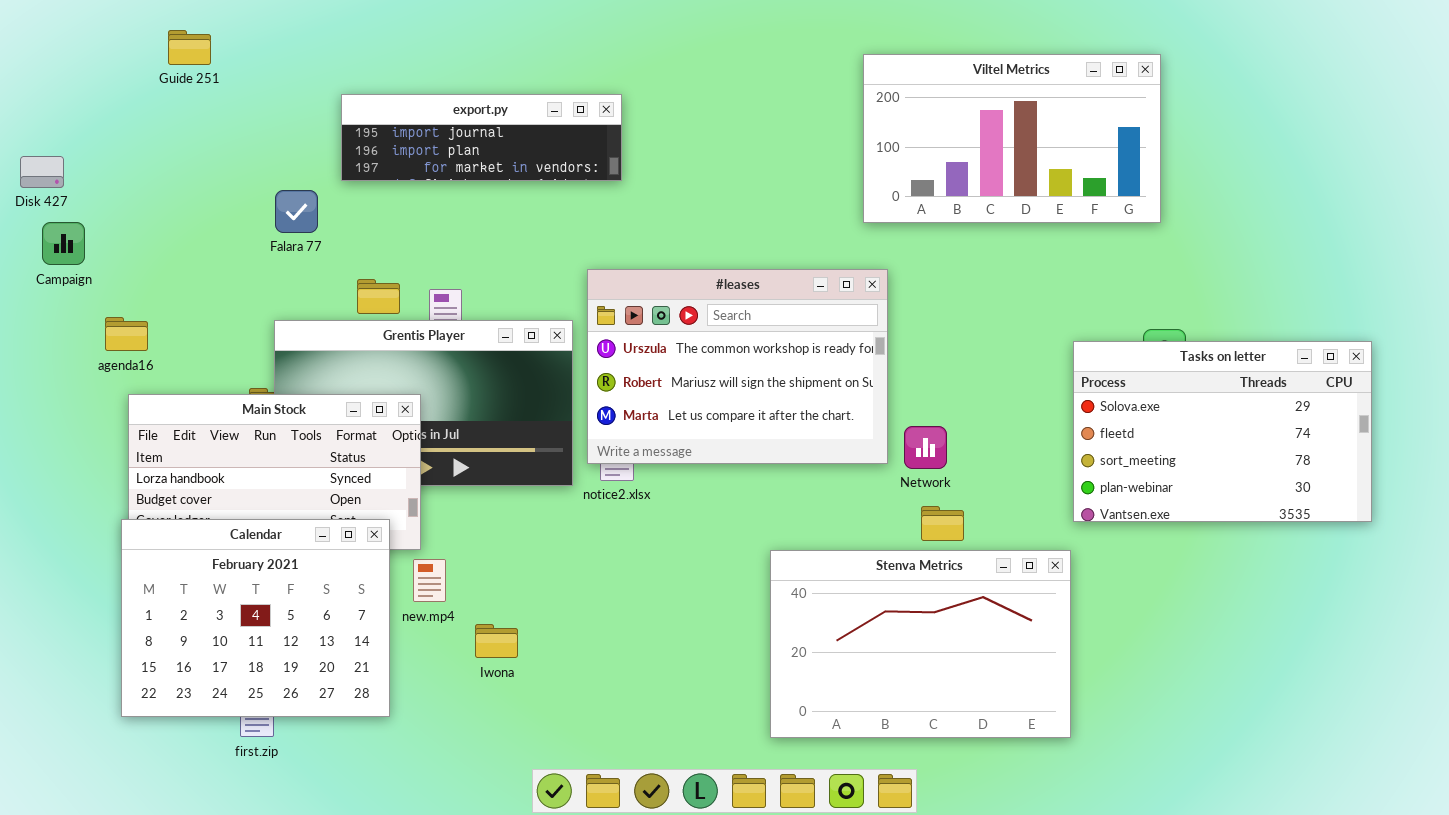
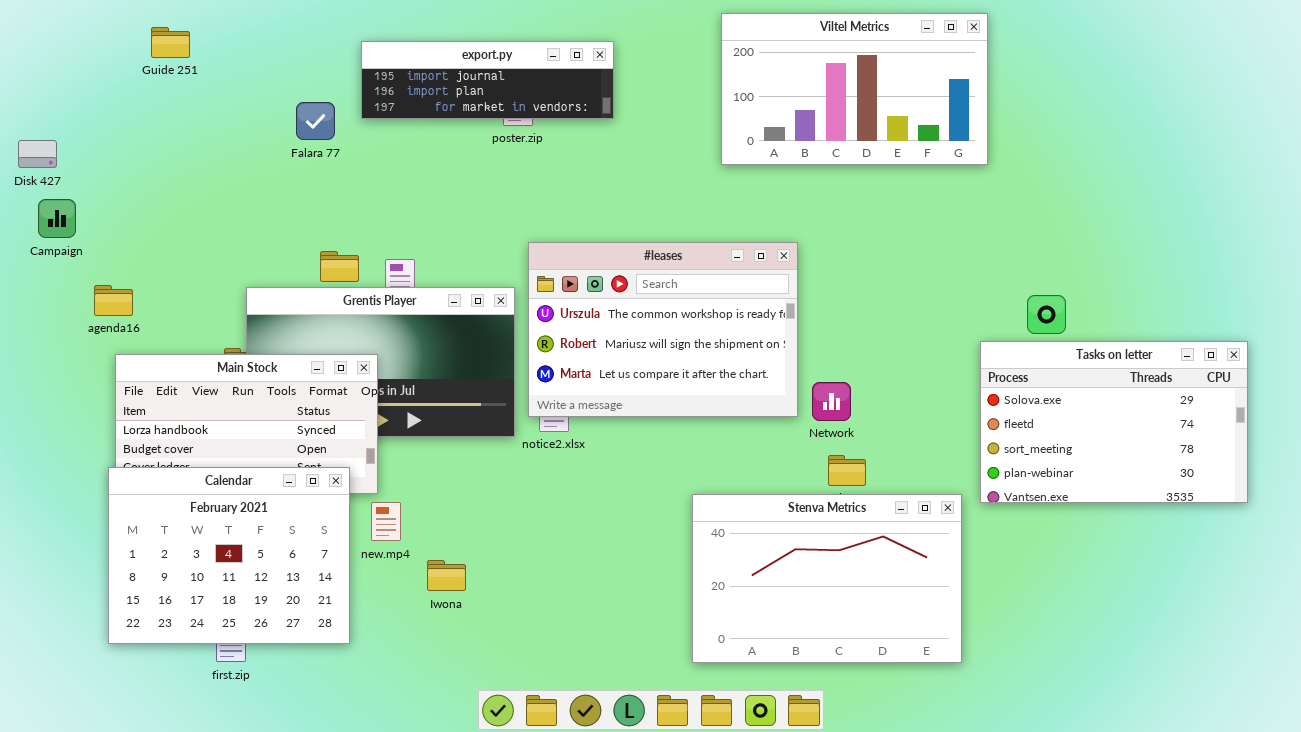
Viltel Metrics: [863,54,1161,223] -> [721,13,988,165], moved
export.py: [341,94,622,181] -> [361,41,614,119], moved
Falara 77: [275,190,318,233] -> [296,102,335,140], moved
Tasks on letter: [1073,341,1372,522] -> [980,341,1248,503], moved

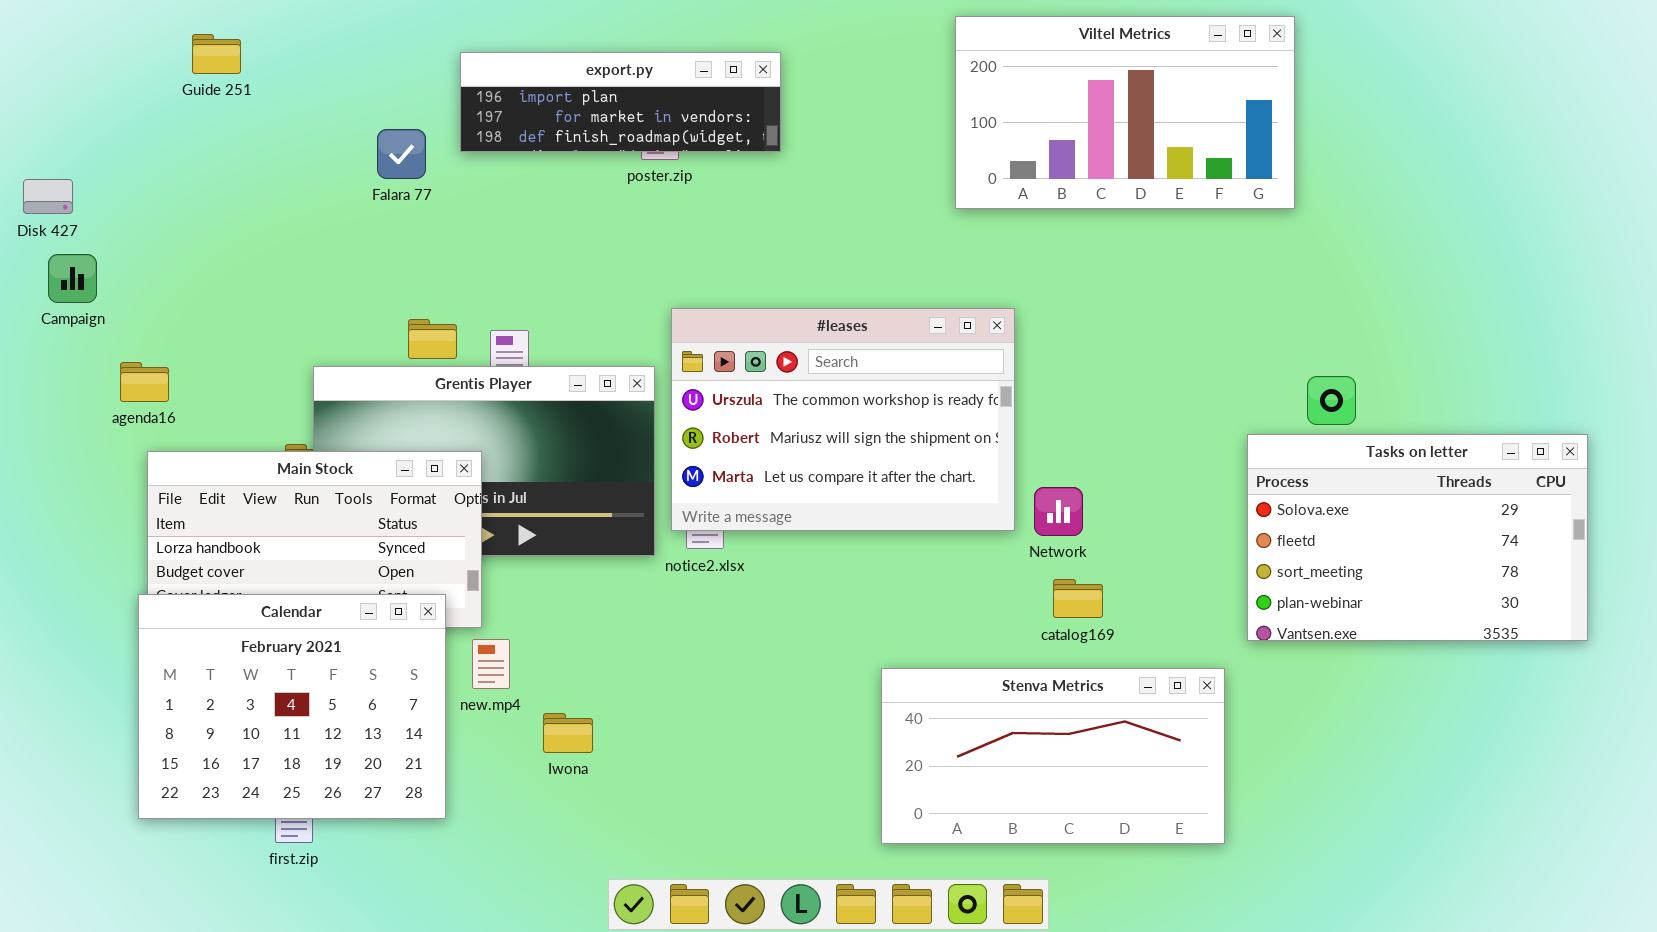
Viltel Metrics: [721,13,988,165] -> [955,16,1295,209], moved
export.py: [361,41,614,119] -> [460,52,781,152], scrolled down 1 row
Stenva Metrics: [692,494,962,663] -> [881,668,1225,844], resized

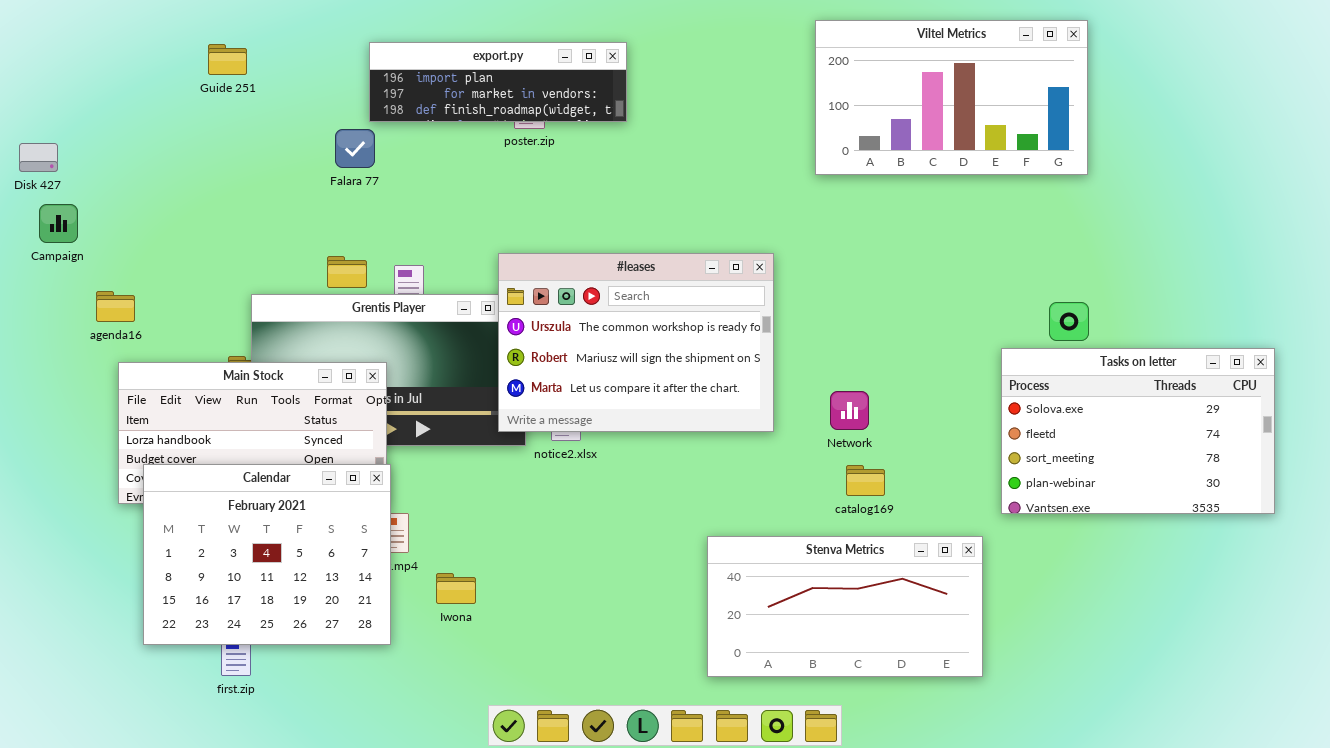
Viltel Metrics: [955,16,1295,209] -> [815,20,1088,175], moved
Guide 251: [192,34,241,74] -> [208,44,247,75], moved
Falara 77: [377,129,426,179] -> [335,129,375,168], moved
#leases: [671,308,1015,531] -> [498,253,774,432], moved
Calendar: [138,594,446,819] -> [143,464,391,645], moved

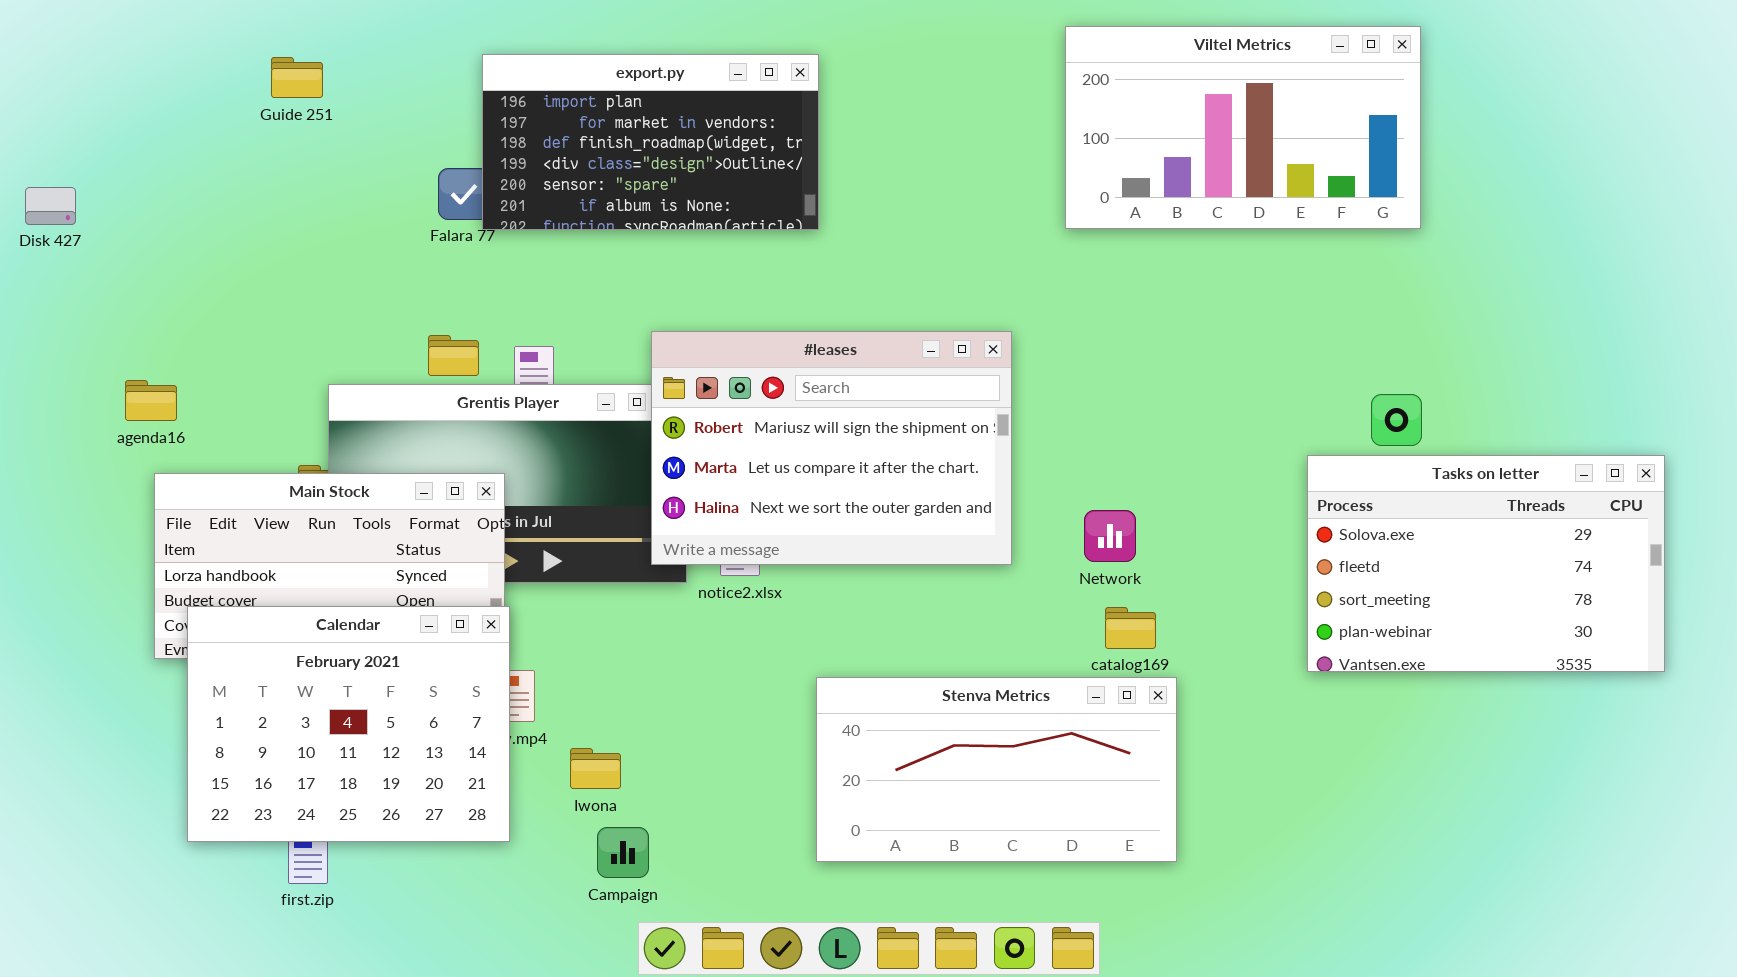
export.py: [369,42,627,122] -> [482,54,819,230], resized
Campaign: [39,204,78,243] -> [597,827,649,878], moved
#leases: [498,253,774,432] -> [651,331,1012,565], scrolled down 1 row
Stenva Metrics: [707,536,983,677] -> [816,677,1177,862], moved

